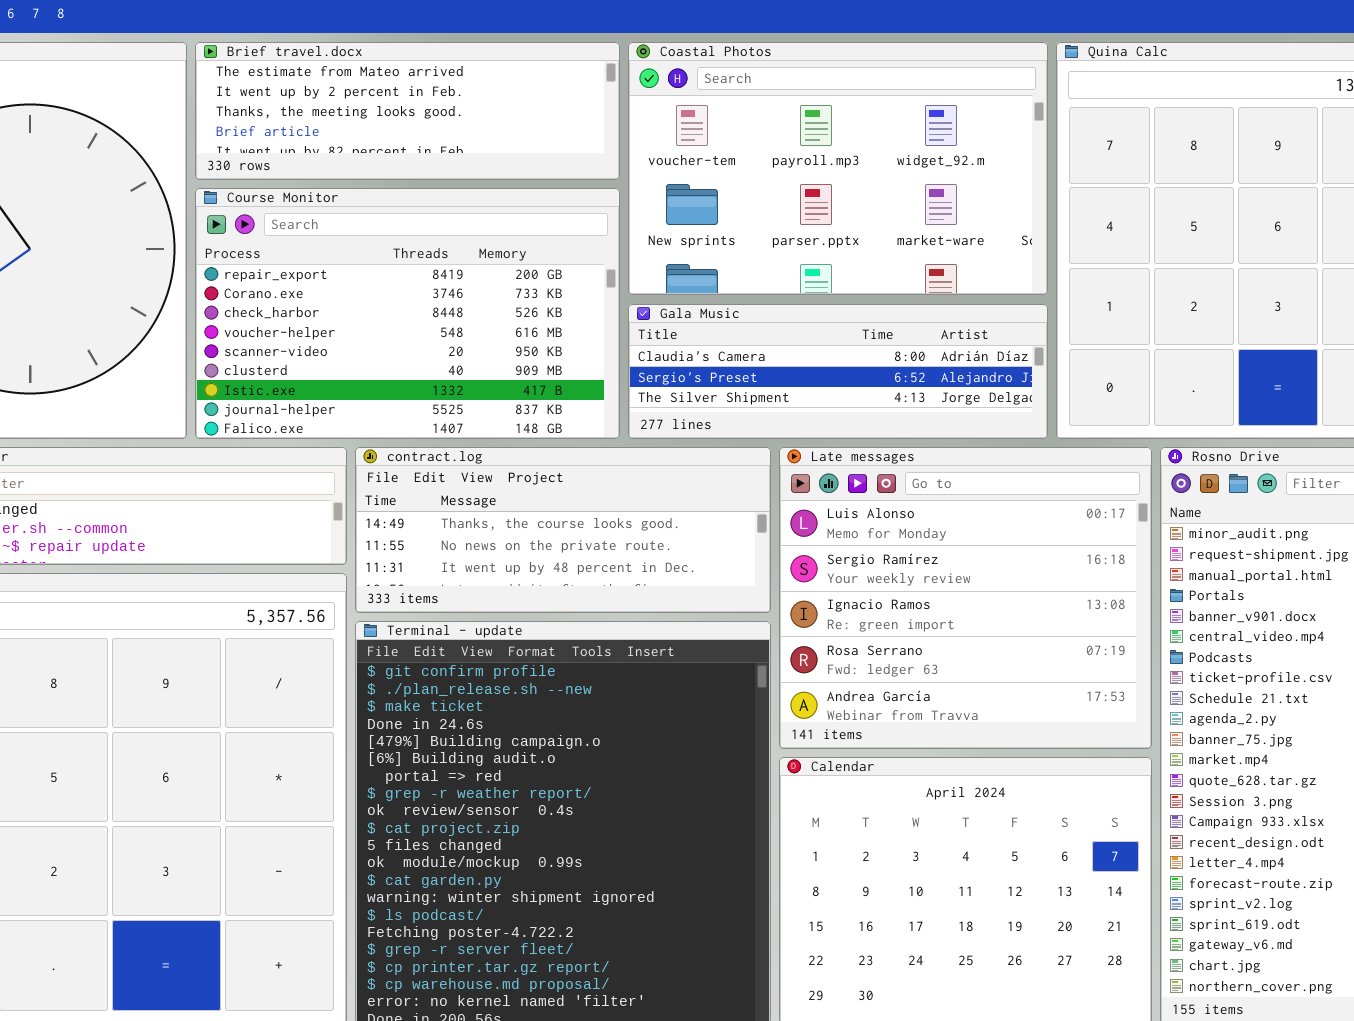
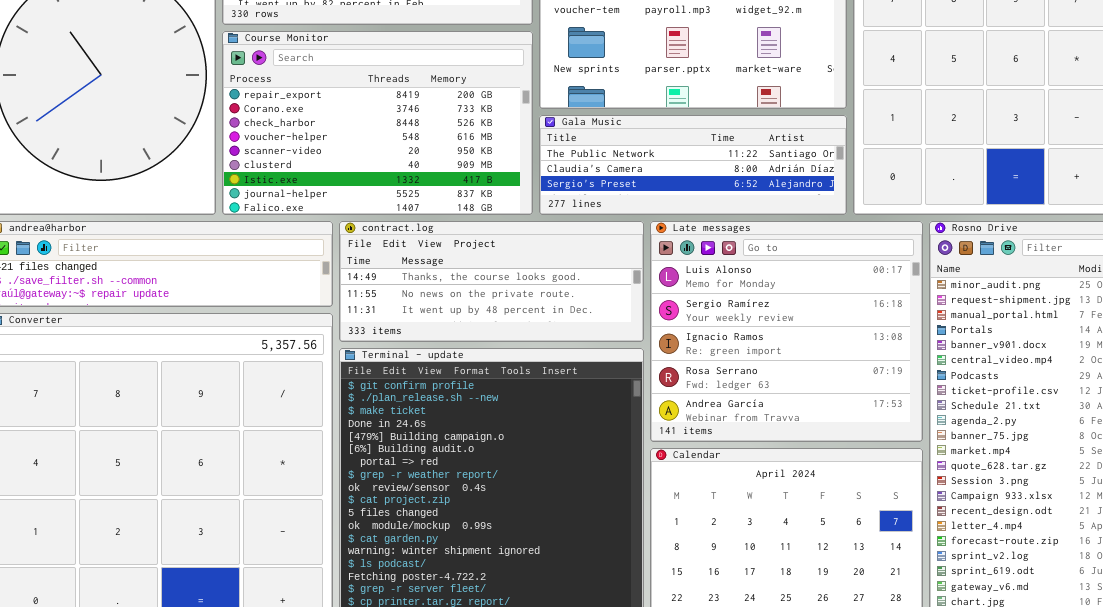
Gala Music: [628,304,1048,439] -> [539,115,847,215], scrolled up 1 row

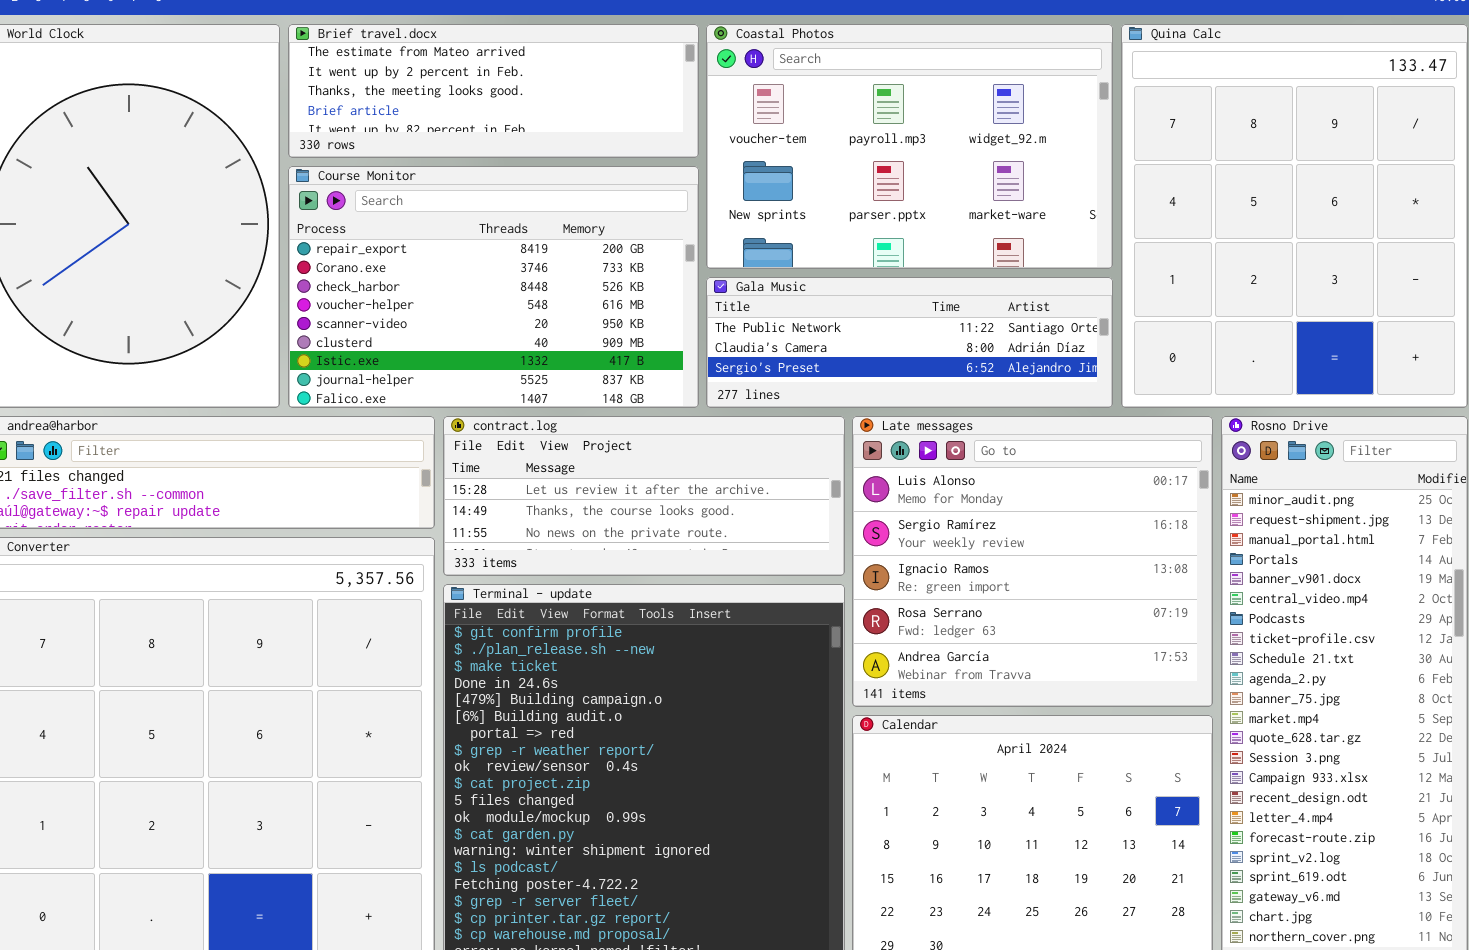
contract.log: [339,221,644,342] -> [443,416,845,576], scrolled up 1 row

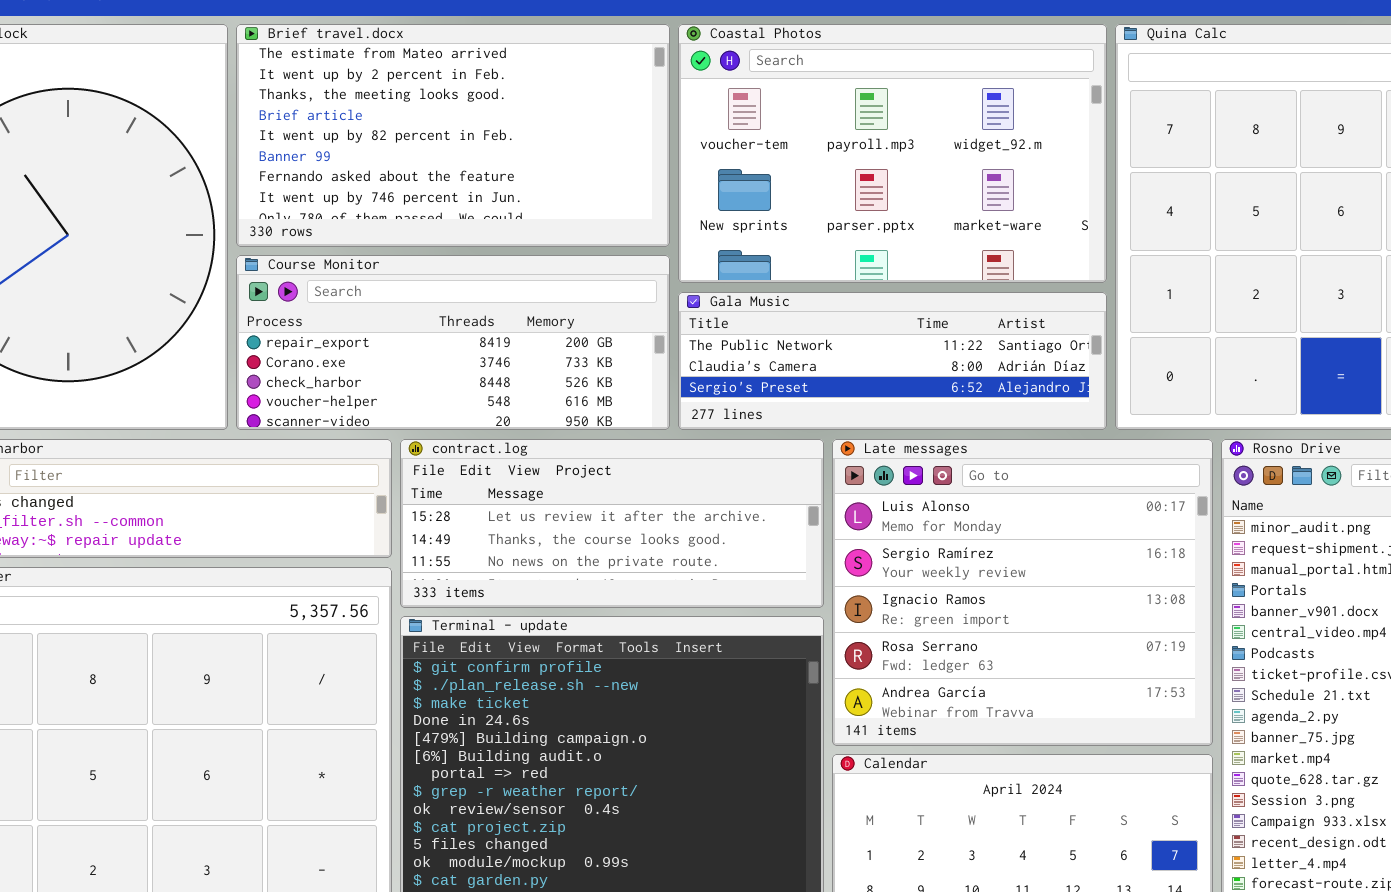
Brief travel.docx: [288,24,699,158] -> [236,24,670,247], resized
Course Monitor: [288,166,699,408] -> [236,255,670,430], resized

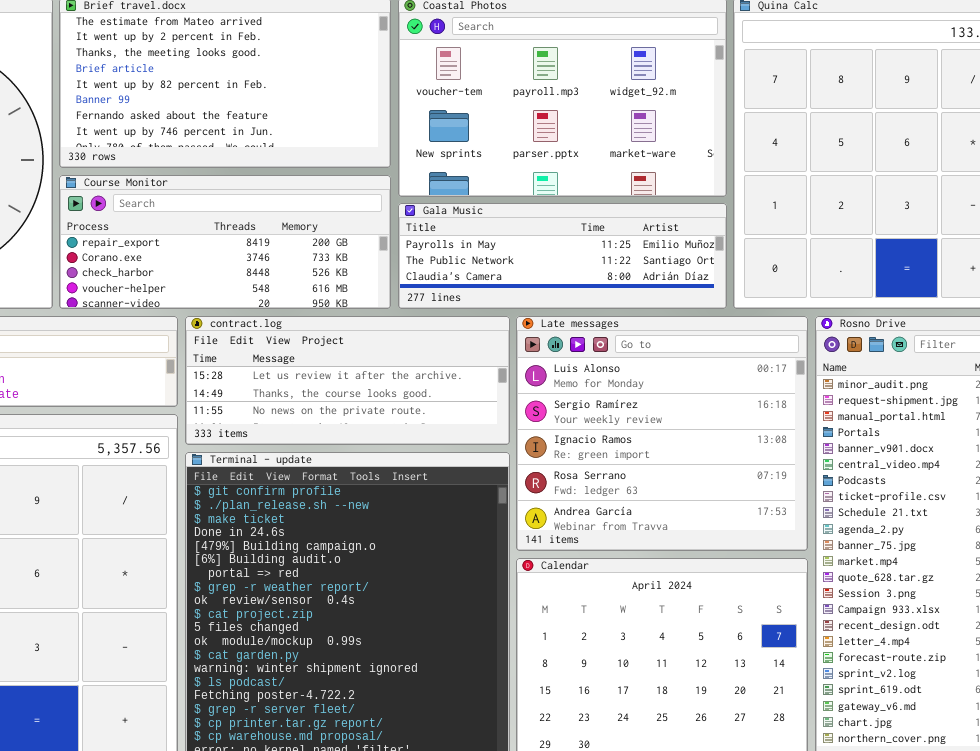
Gala Music: [678,292,1107,430] -> [398,203,727,309], scrolled up 1 row

